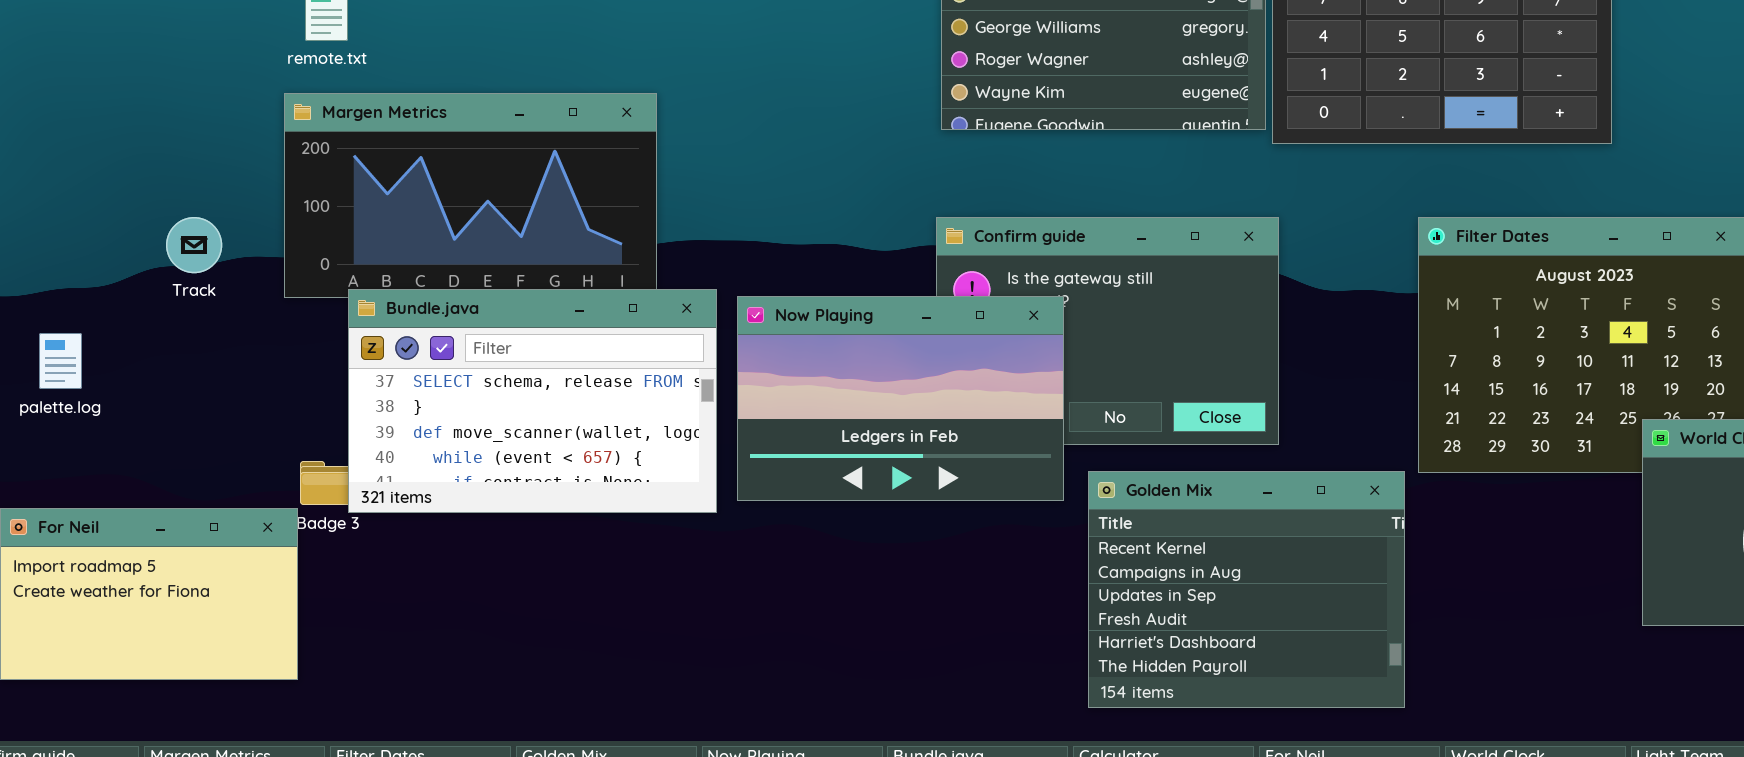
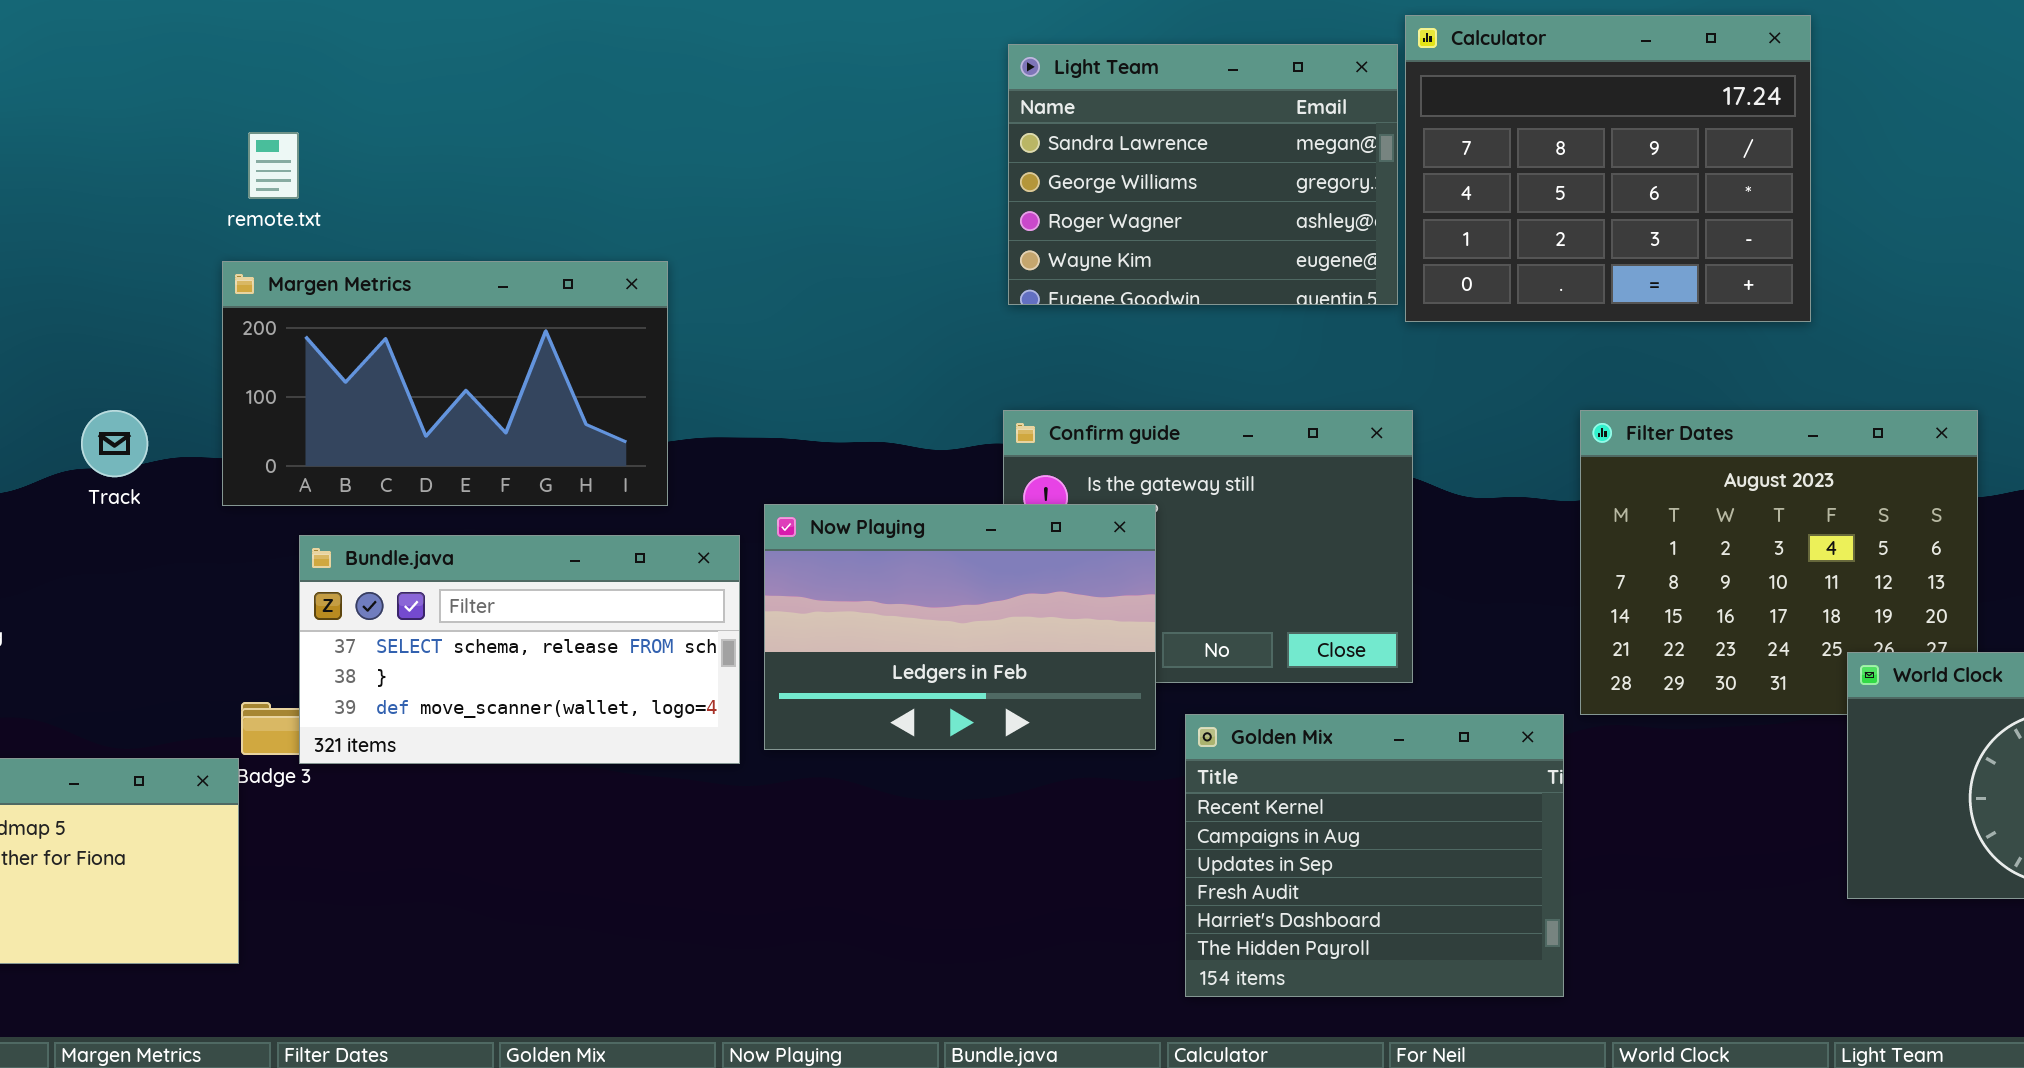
Bundle.java: [348,289,717,513] -> [299,535,740,764], resized

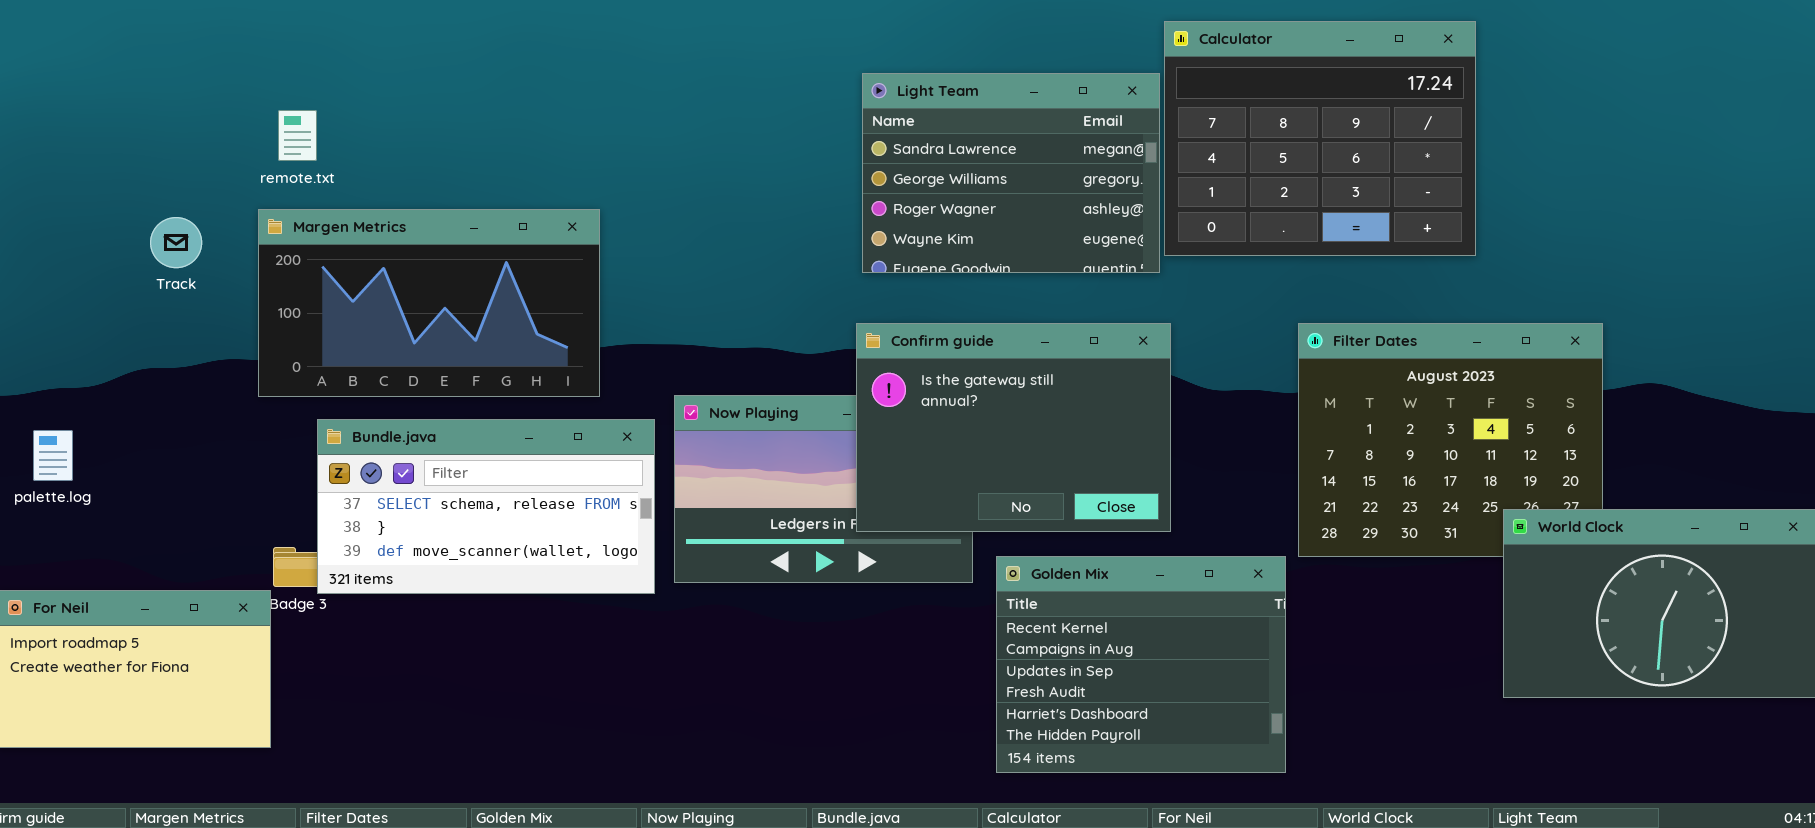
Light Team: [1008,44,1398,305] -> [862,73,1160,273], moved
Track: [81,410,148,477] -> [150,217,202,268], moved
Confirm guide: [1003,410,1413,683] -> [856,323,1171,532], raised

